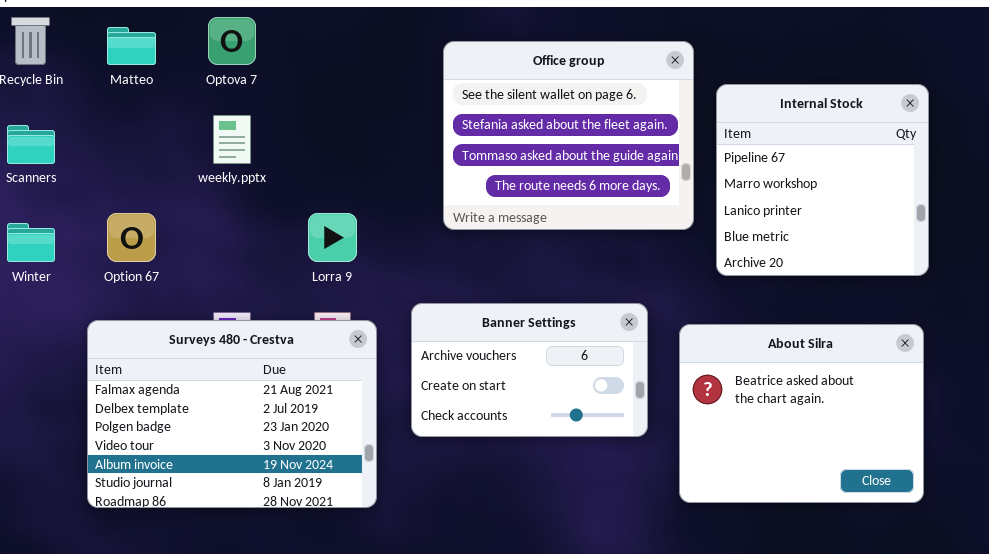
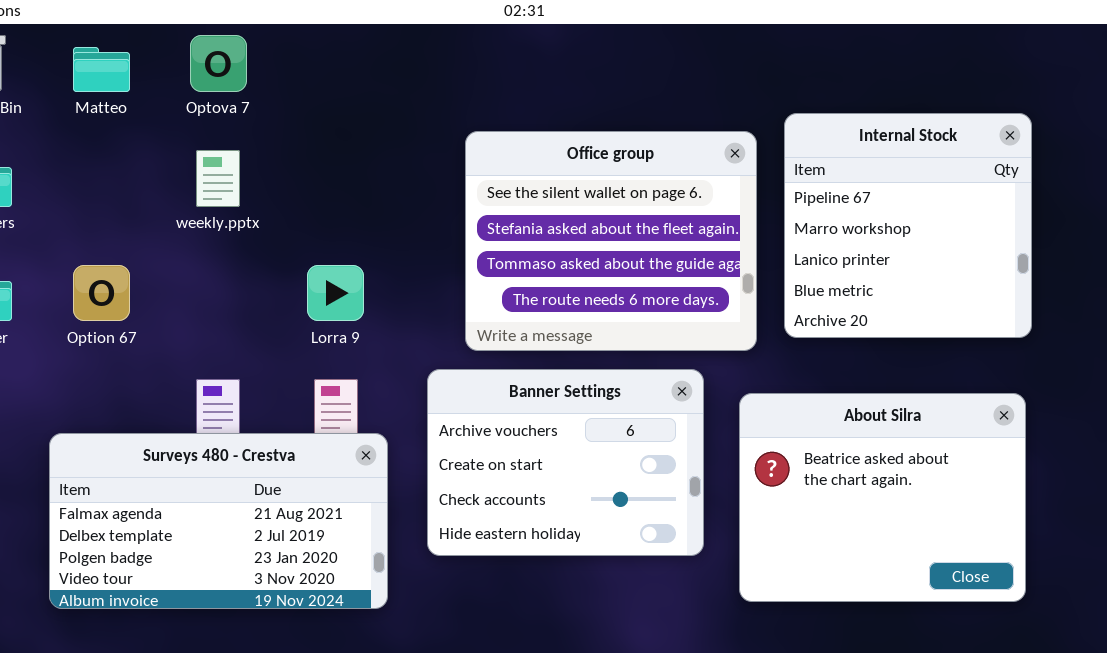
Office group: [443,41,694,230] -> [465,131,757,351], moved
Banner Settings: [411,303,648,437] -> [427,369,704,556], resized
Surveys 480 - Crestva: [87,320,377,508] -> [49,433,388,609], resized

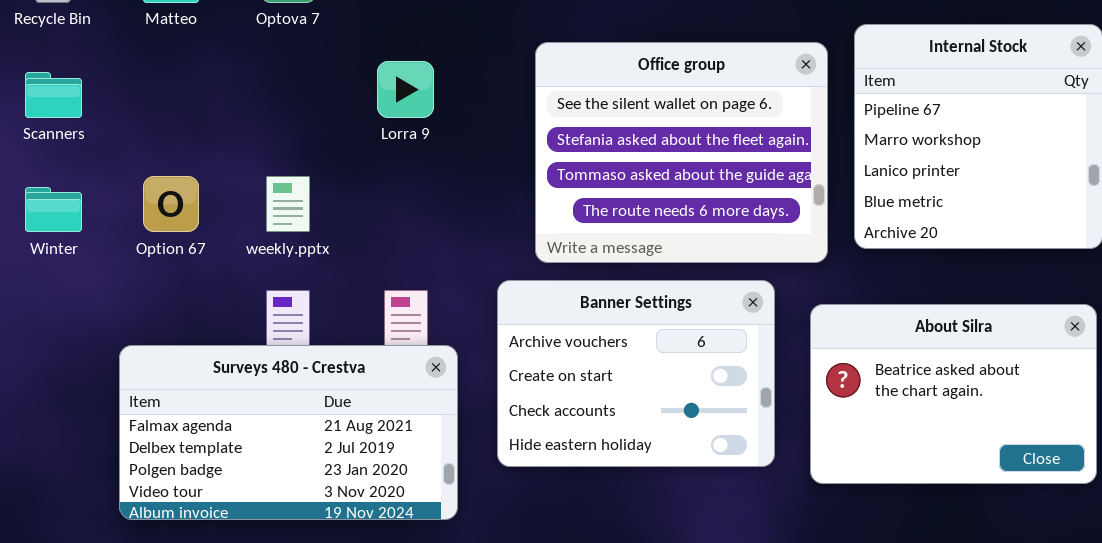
weekly.pptx: [196,150,240,207] -> [266,176,310,232], moved
Lorra 9: [307,265,364,321] -> [377,61,434,118], moved
About Silra: [739,393,1026,602] -> [810,304,1097,484], resized

